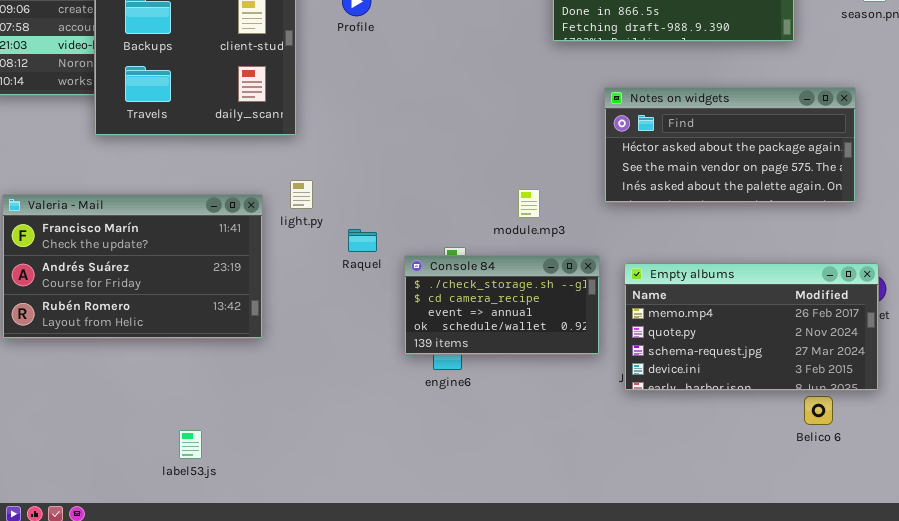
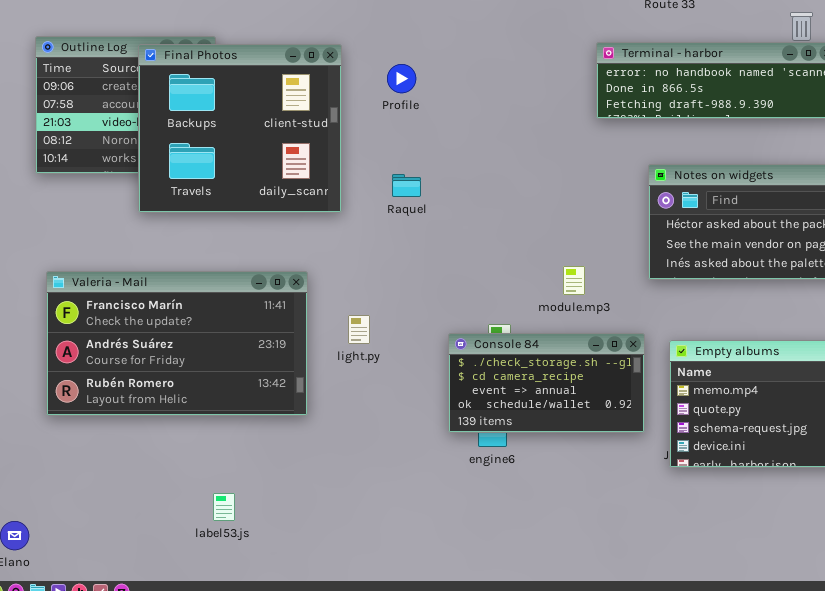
light.py: [290,180,313,209] -> [348,315,370,344], moved
Raquel: [348,229,377,252] -> [392,174,421,197], moved
label53.js: [179,430,202,459] -> [213,493,235,521], moved

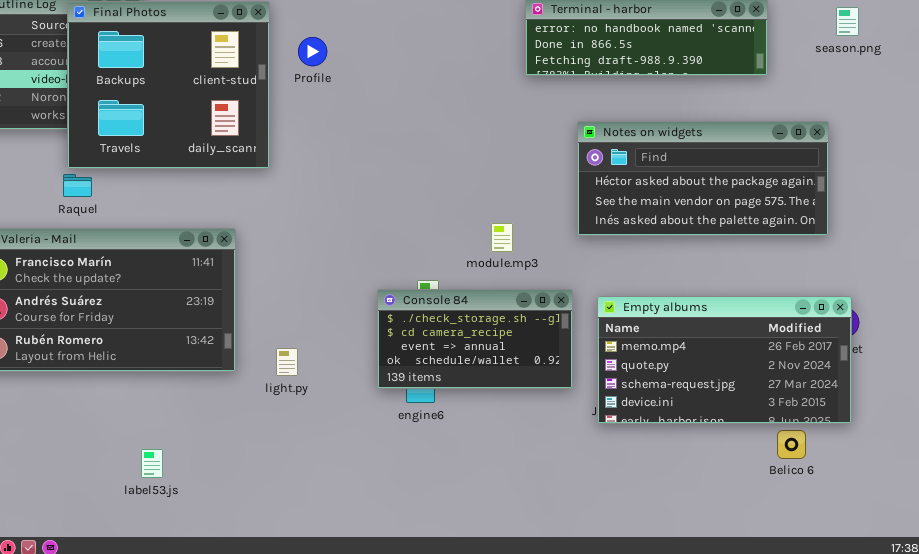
Profile: [387,64,416,93] -> [298,37,327,66], moved
Raquel: [392,174,421,197] -> [63,174,92,197], moved
light.py: [348,315,370,344] -> [276,348,298,376], moved

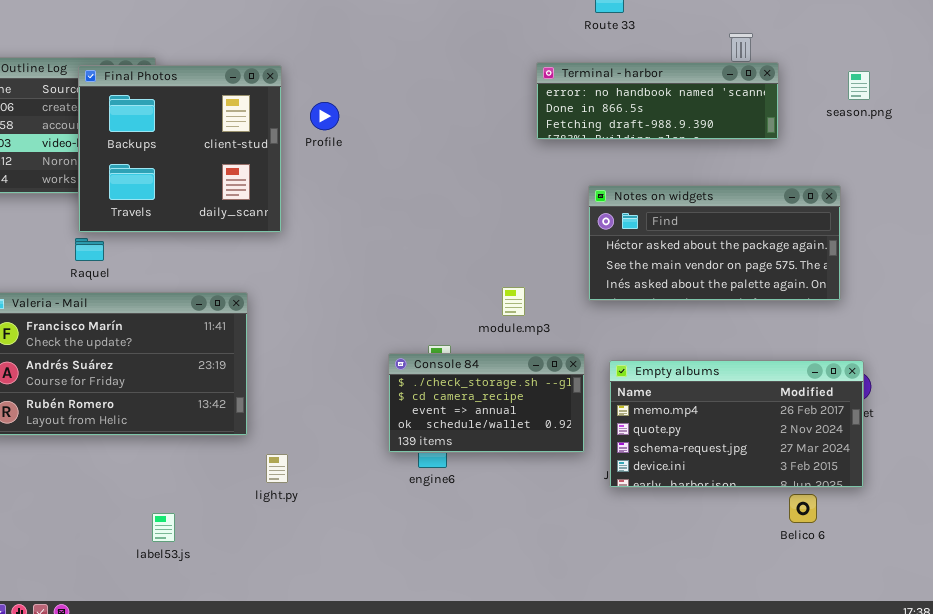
light.py: [276,348,298,376] -> [266,454,288,483], moved

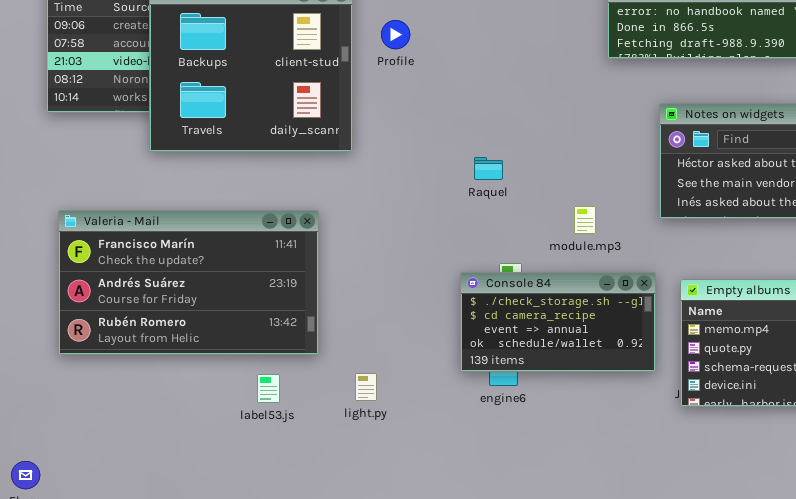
Raquel: [75,238,104,261] -> [474,157,503,180], moved
light.py: [266,454,288,483] -> [355,373,377,401], moved
label53.js: [152,513,175,542] -> [257,374,280,403], moved

